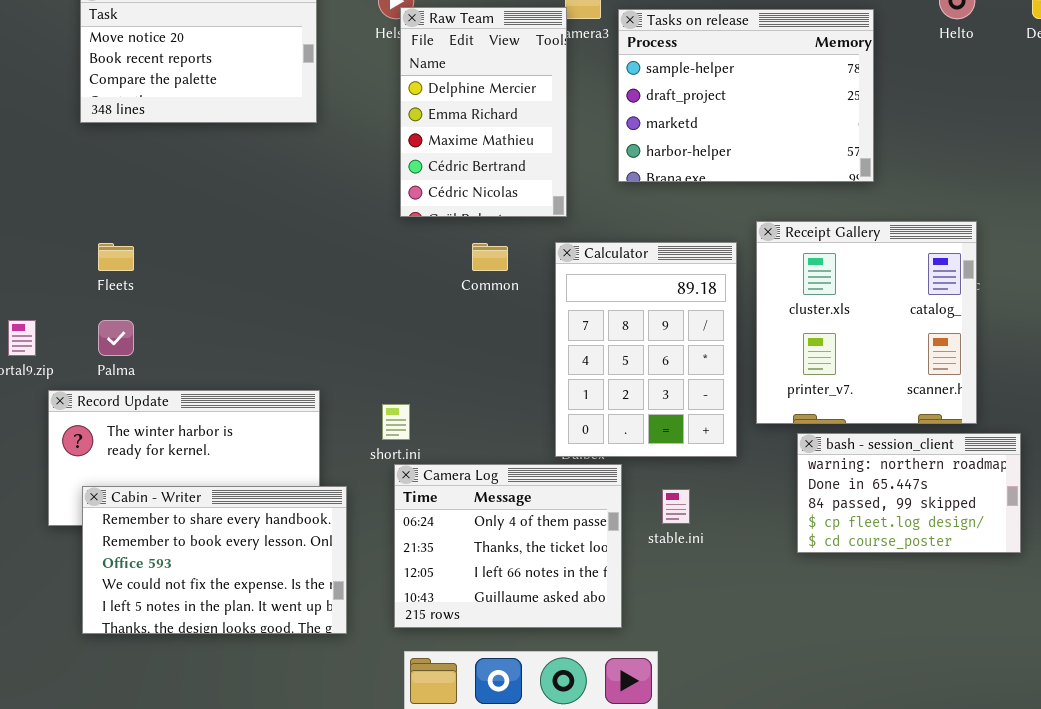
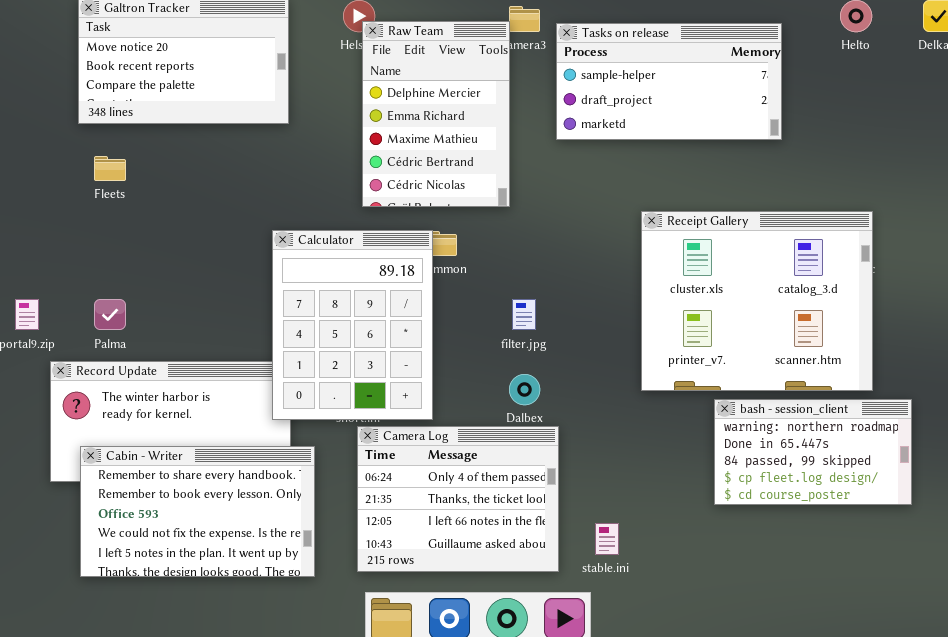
Tasks on release: [618,9,874,182] -> [556,23,782,140], resized
Receipt Gallery: [756,221,977,424] -> [641,211,873,391], resized
Calculator: [555,242,737,457] -> [272,230,433,420], moved
Fleets: [98,243,134,271] -> [94,156,126,181], moved
stable.ini: [662,489,690,524] -> [595,523,619,555], moved

